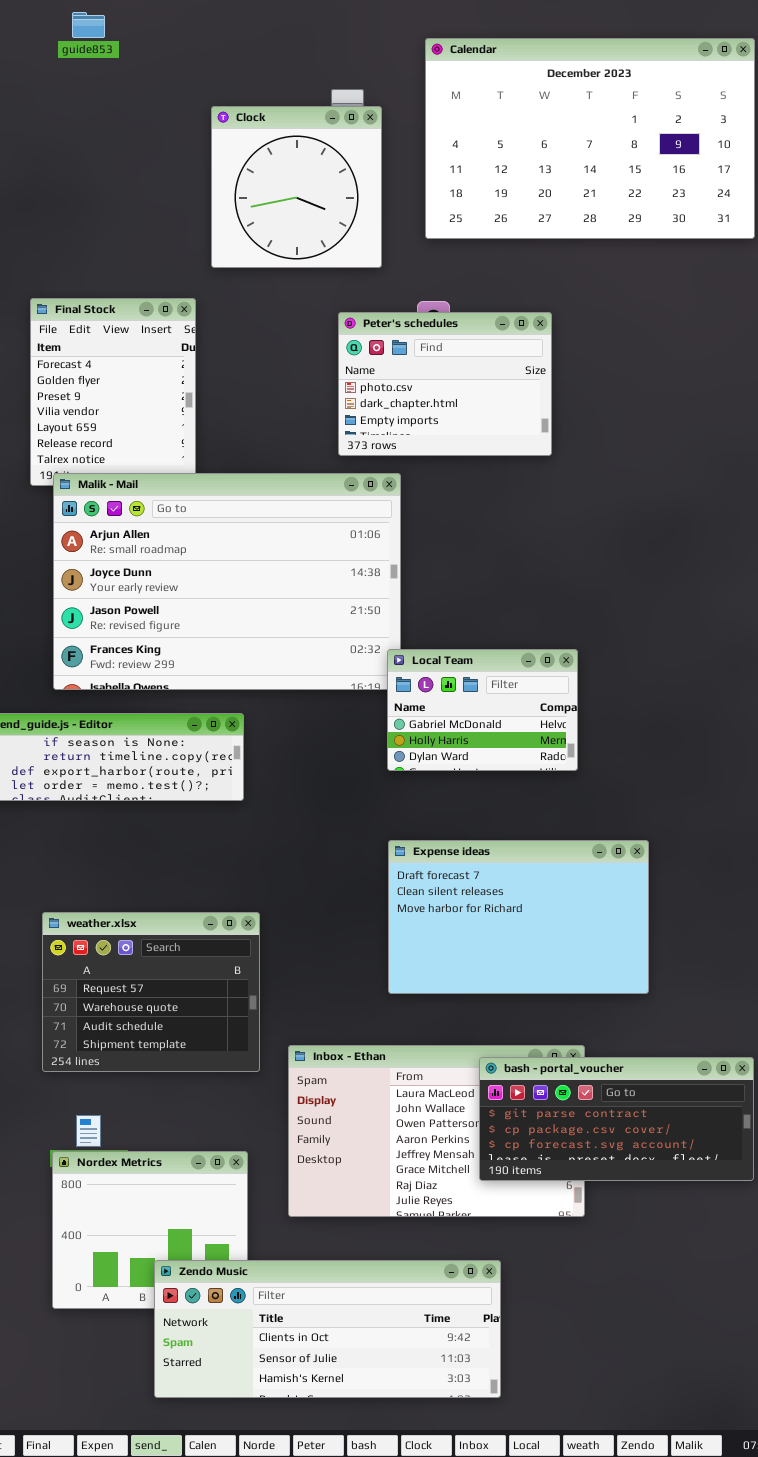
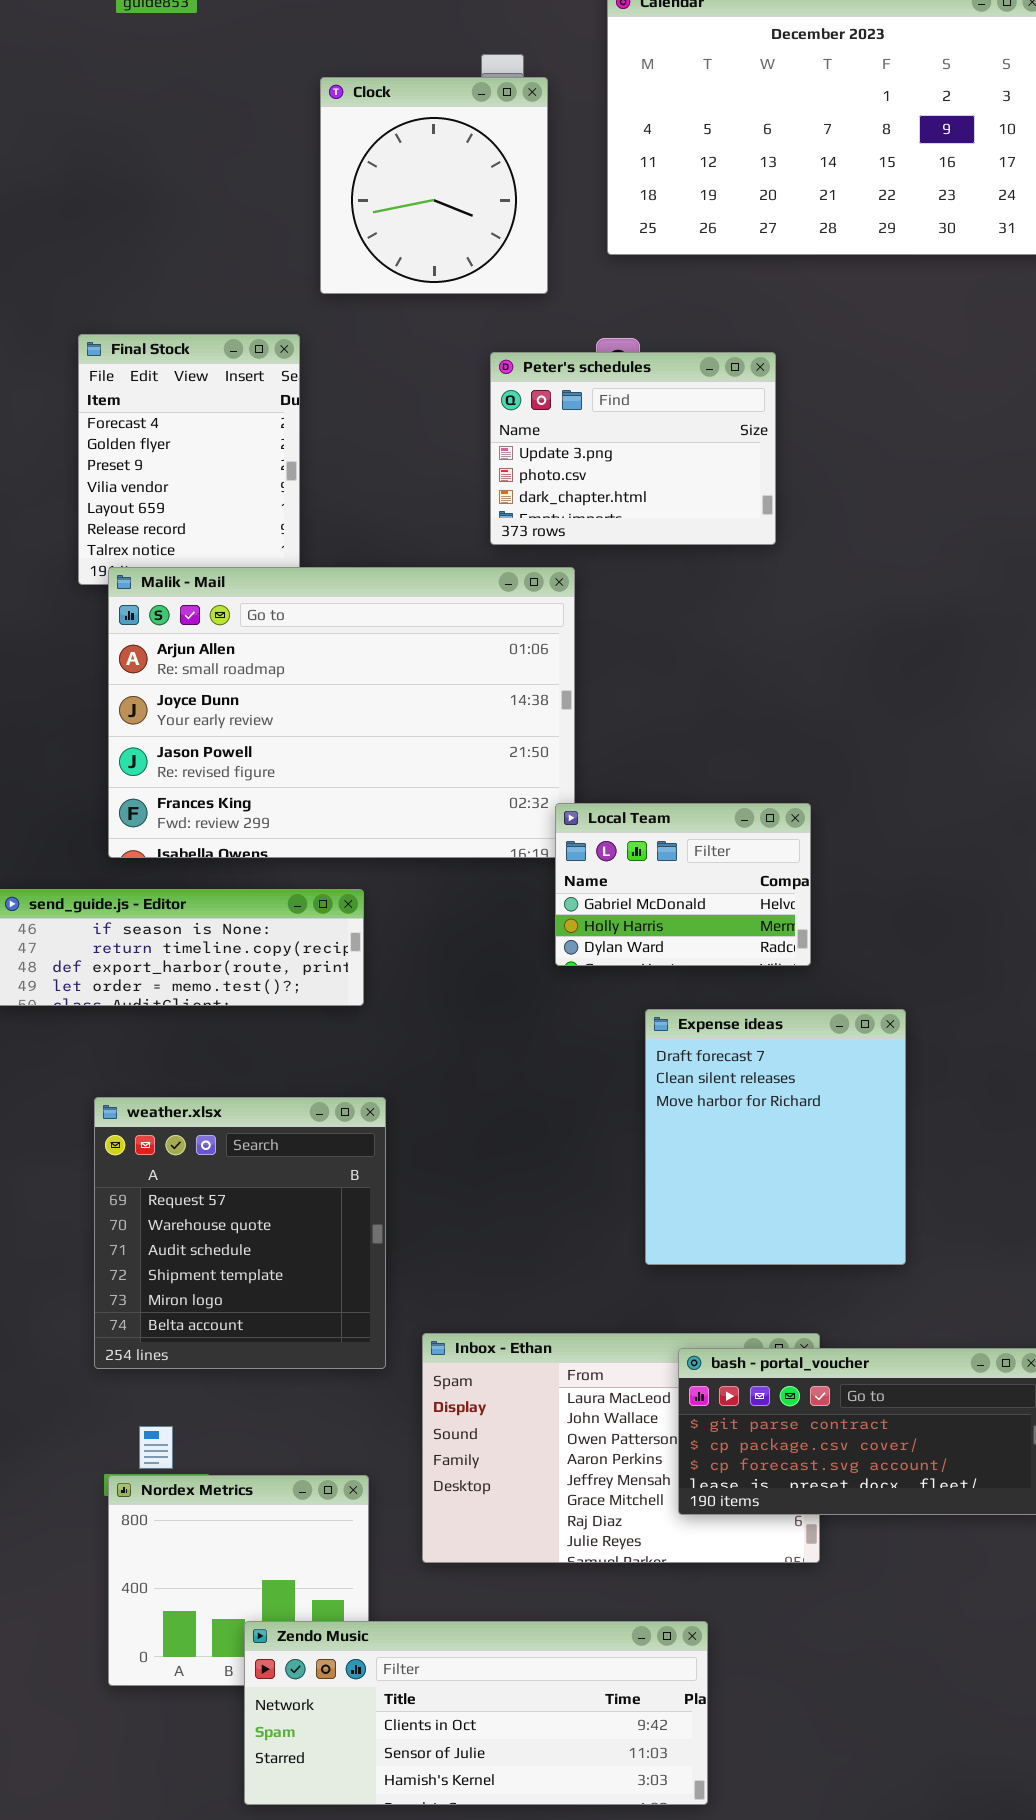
Peter's schedules: [338,312,552,456] -> [490,352,776,545], scrolled up 1 row
Expense ideas: [388,840,649,994] -> [645,1009,906,1265], resized
weather.xlsx: [42,912,260,1072] -> [94,1097,386,1369], resized

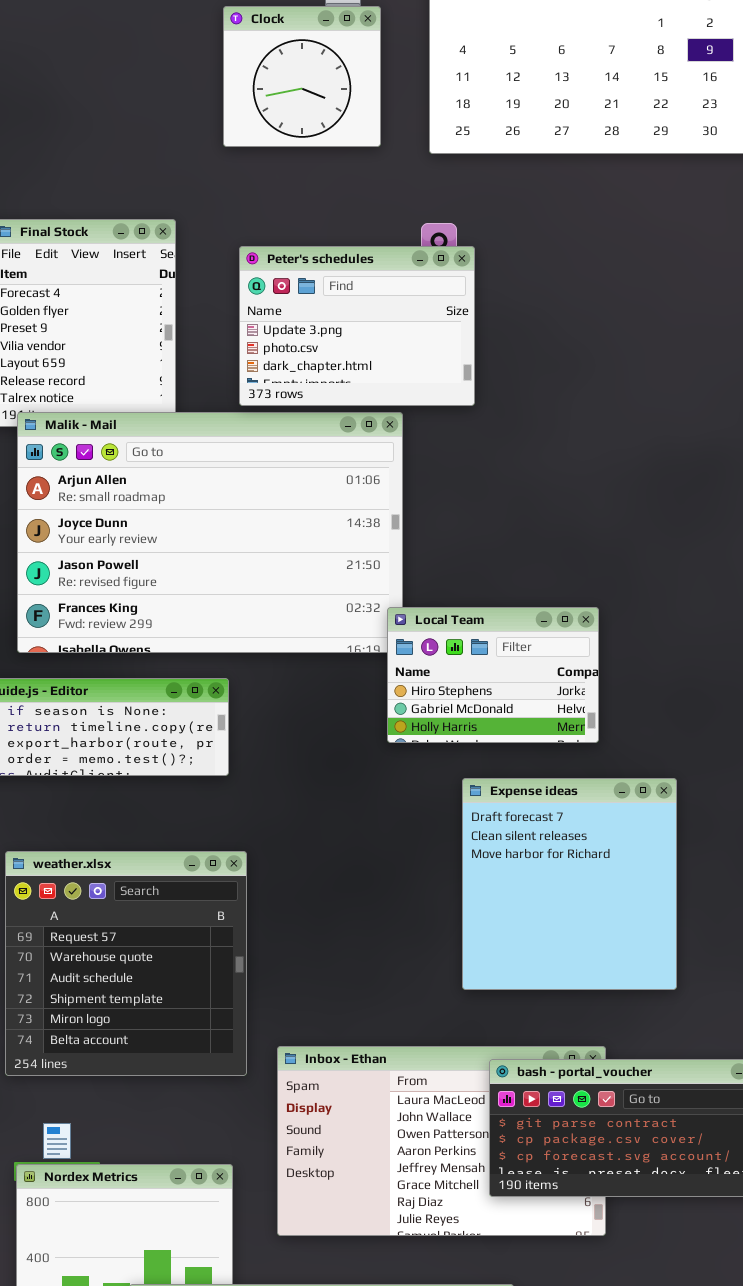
Clock: [320,77,548,294] -> [223,6,381,147], resized
Peter's schedules: [490,352,776,545] -> [239,246,475,406], moved
Local Team: [555,803,811,966] -> [387,607,599,743], scrolled up 1 row

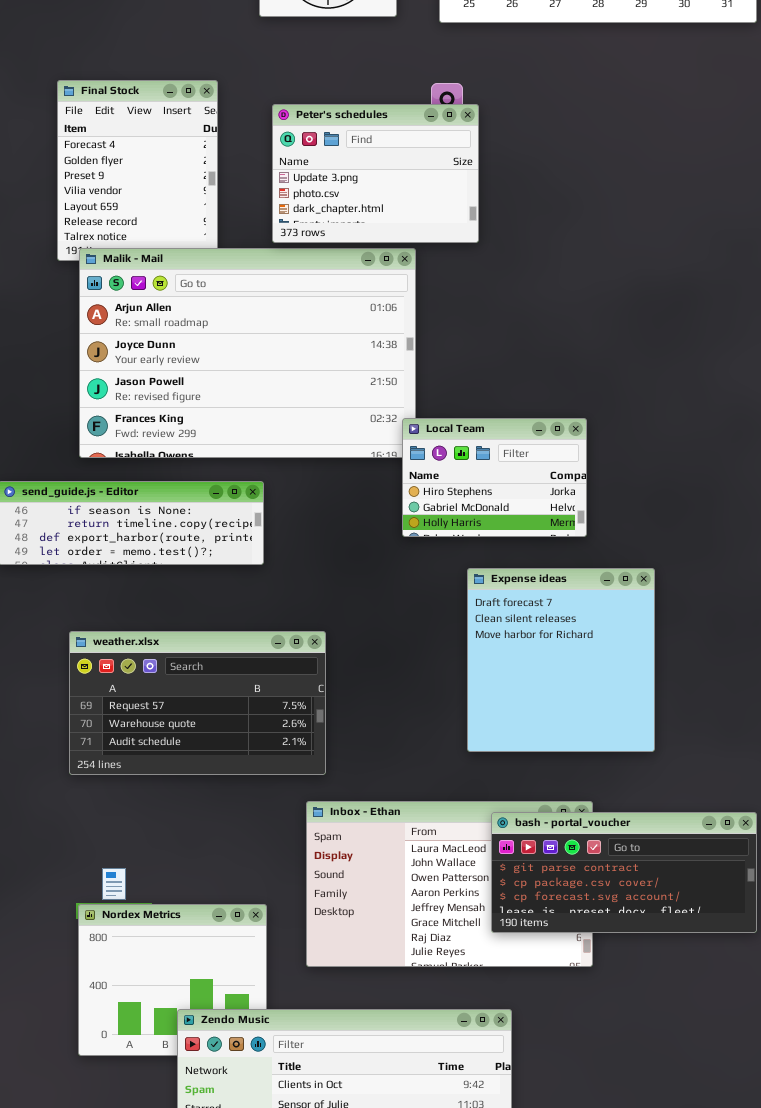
weather.xlsx: [5,851,247,1076] -> [69,631,326,775], resized

